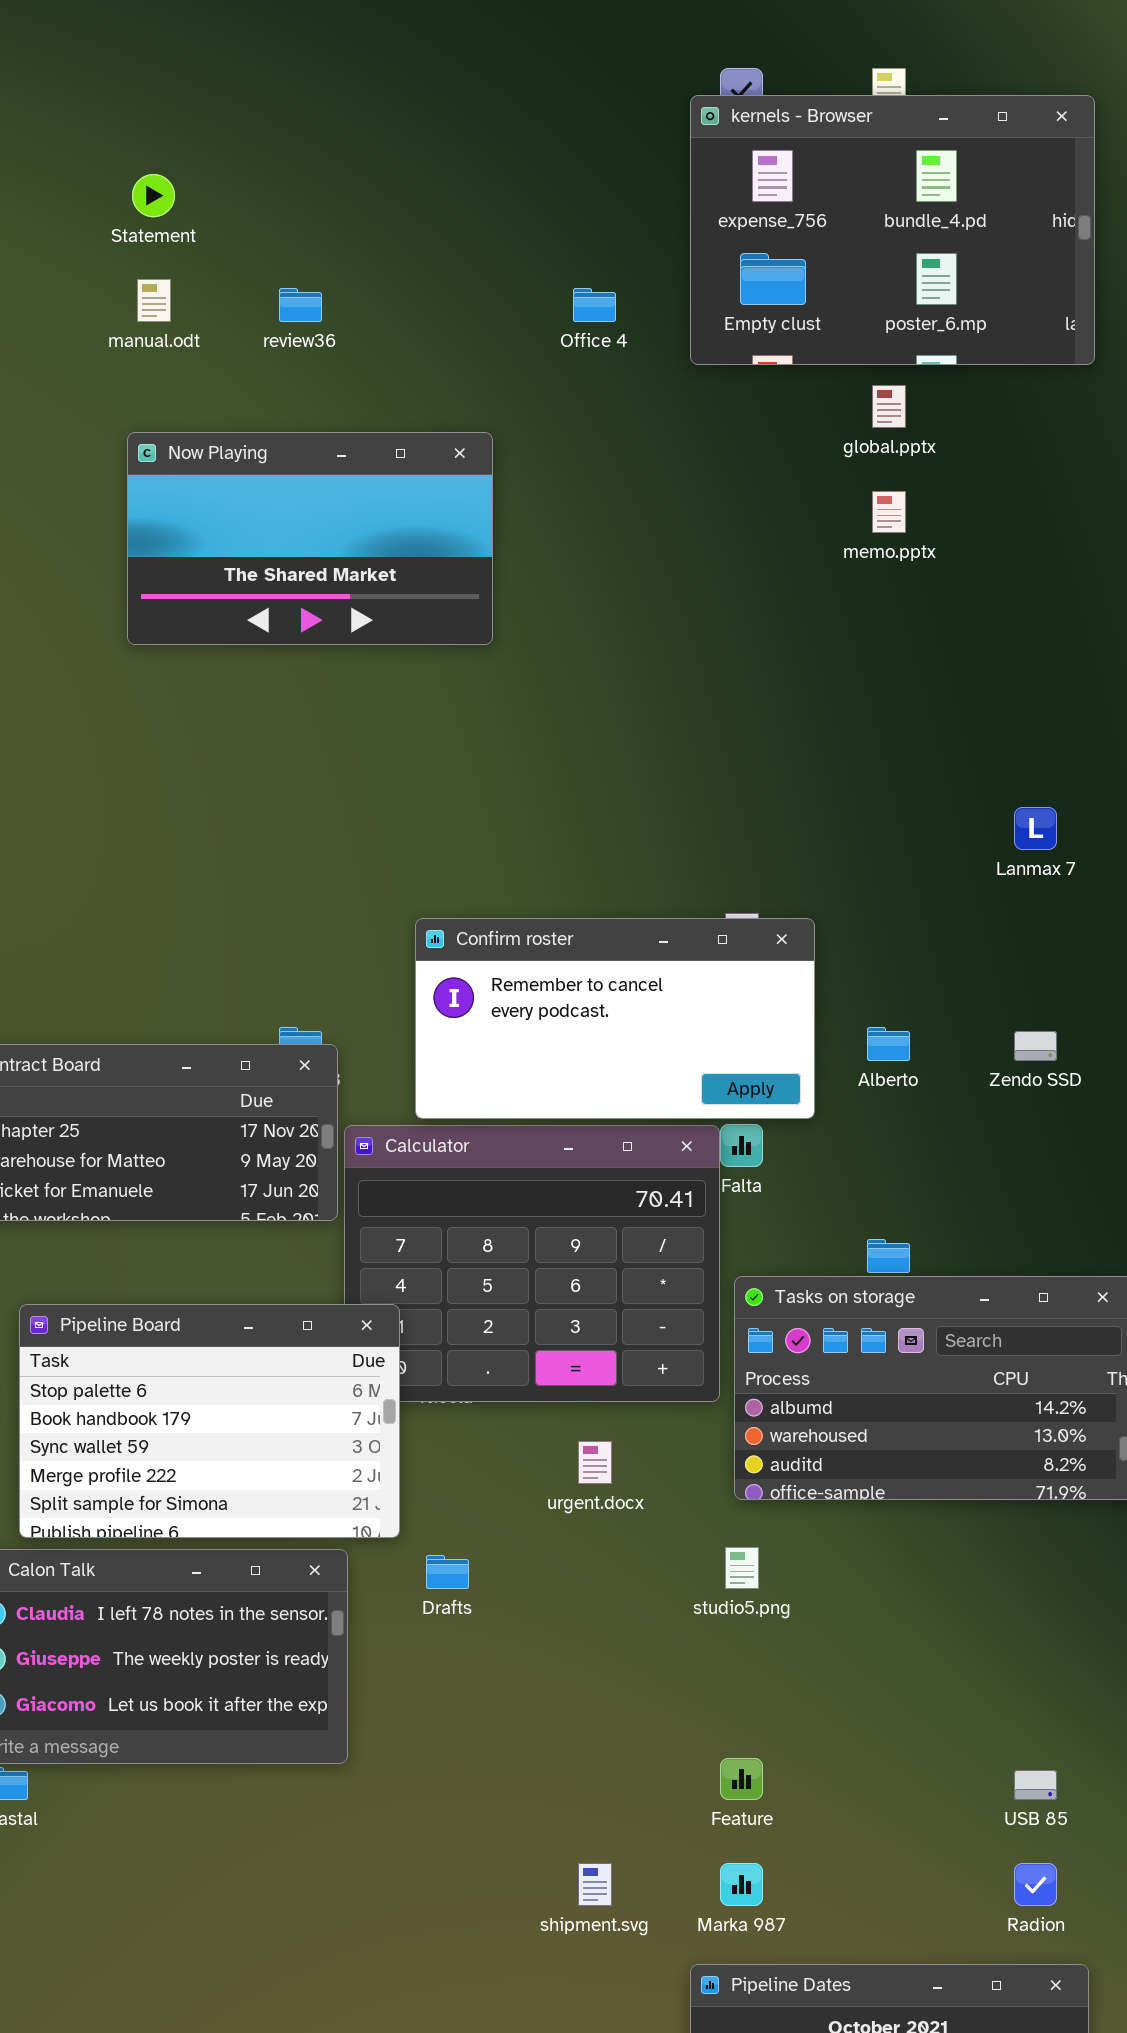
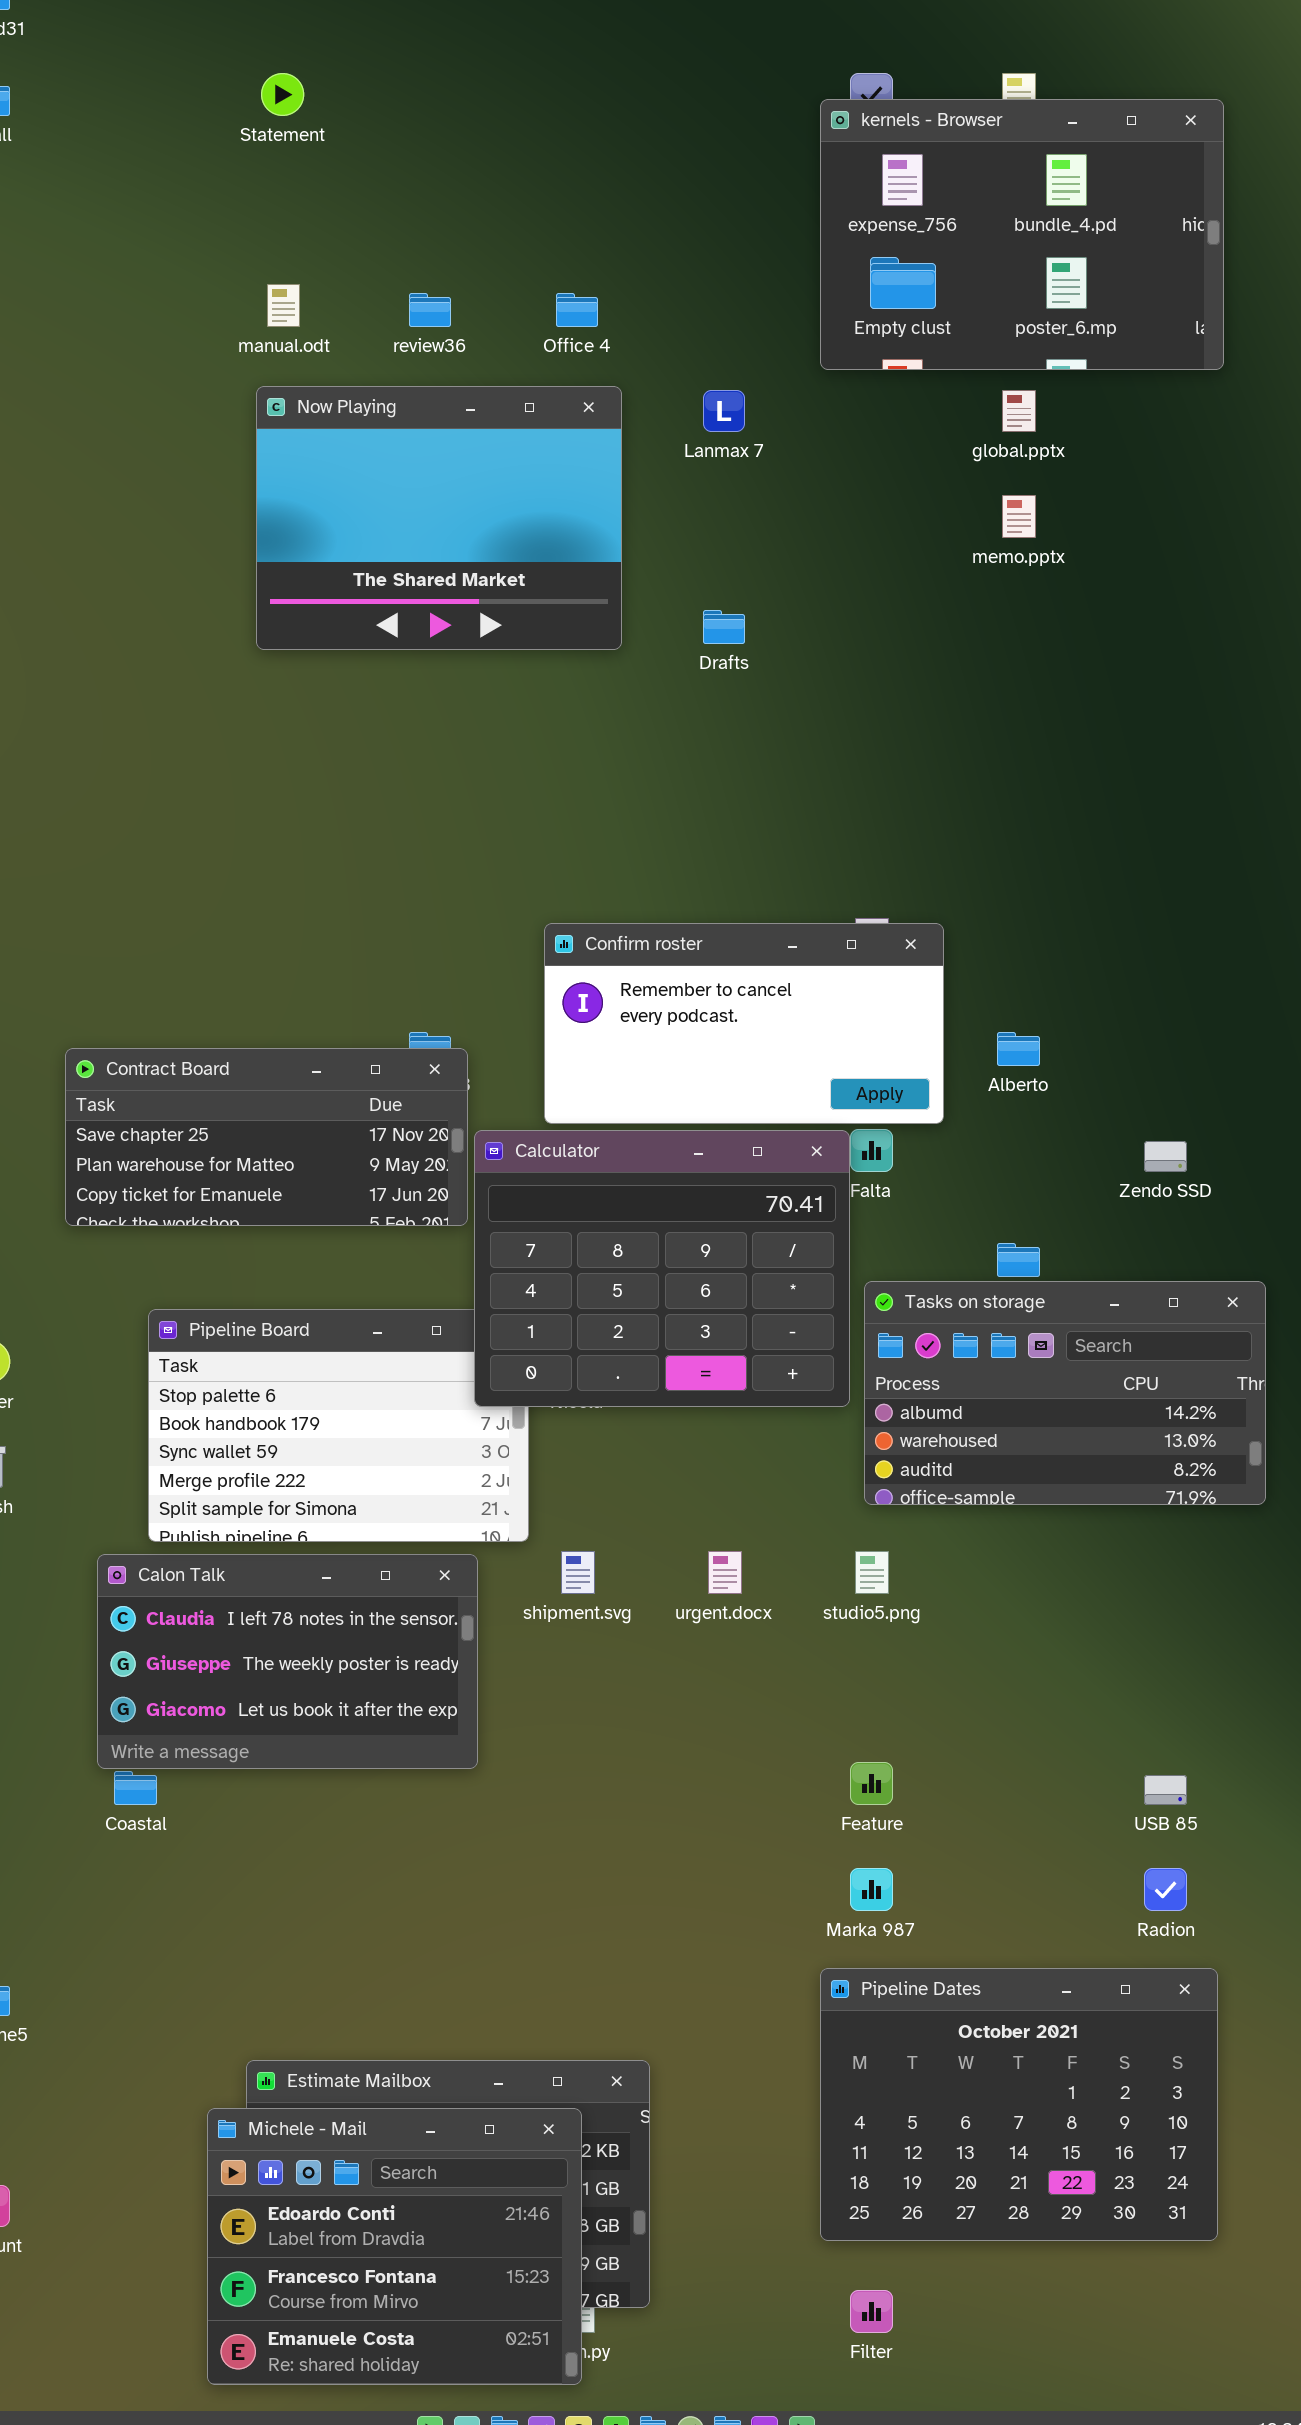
Statement: [132,174,175,217] -> [261,73,304,116], moved
Office 4: [573,288,616,322] -> [556,293,598,327], moved
Now Playing: [127,432,493,645] -> [256,386,622,650], resized
Lanmax 7: [1014,807,1057,850] -> [703,390,745,432], moved
Zendo SSD: [1014,1031,1057,1061] -> [1144,1141,1187,1172], moved
Calculator: [344,1125,720,1402] -> [474,1130,850,1407], raised
urgent.docx: [578,1441,612,1484] -> [708,1551,742,1594], moved
Drafts: [426,1555,469,1589] -> [703,610,745,644], moved
shipment.svg: [578,1863,612,1906] -> [561,1551,595,1594], moved

